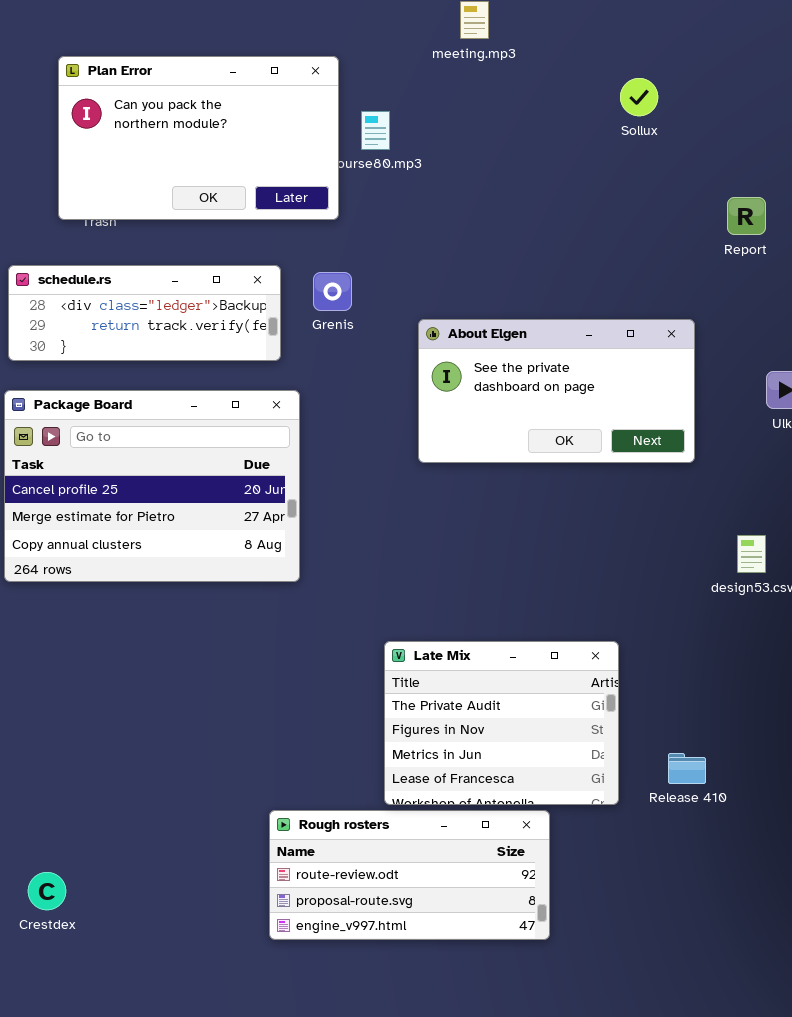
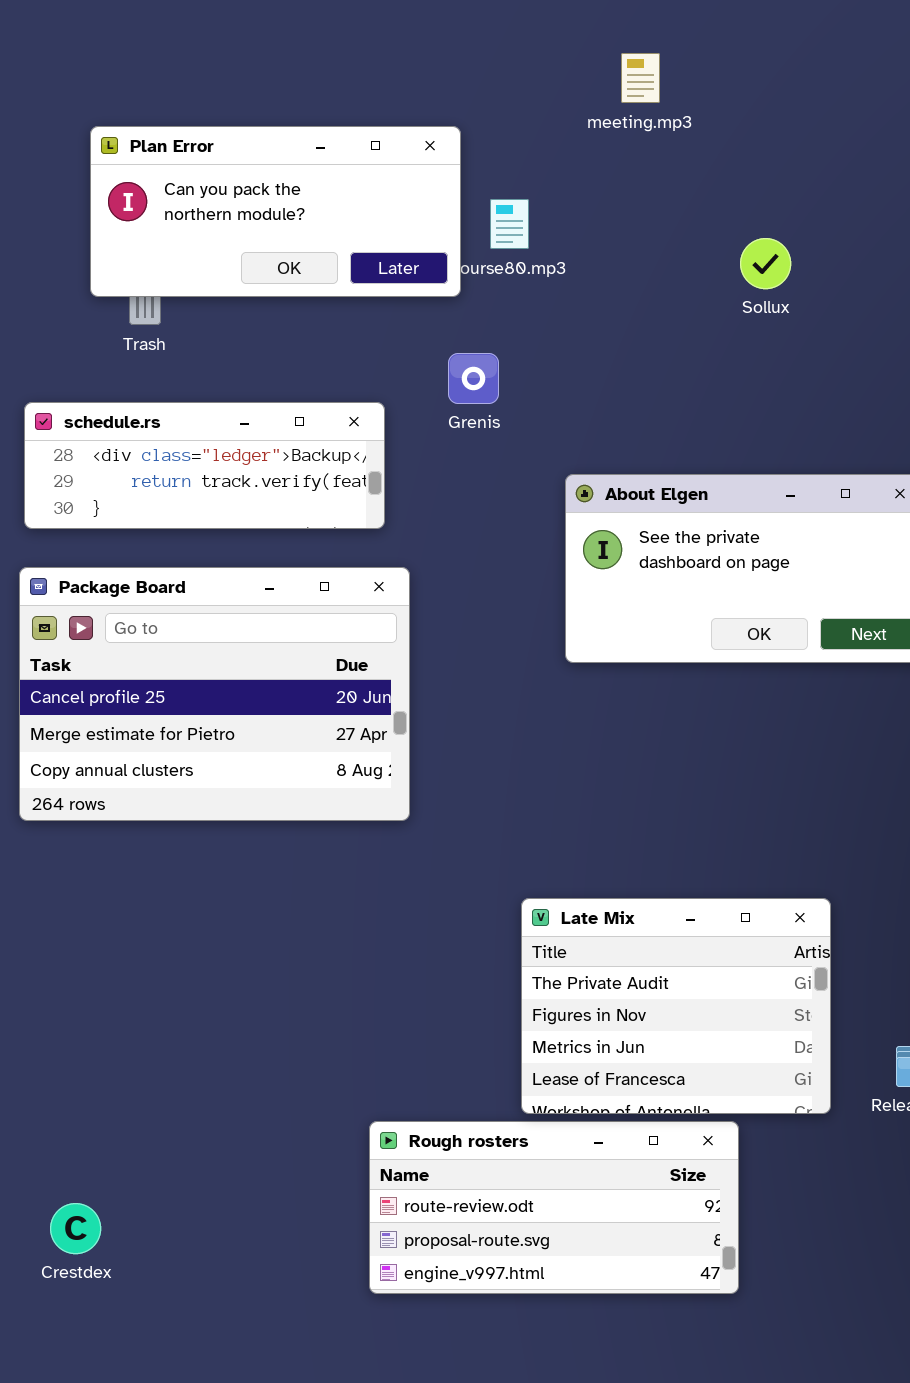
Plan Error: [58,56,339,220] -> [90,126,461,297], resized
Sollux: [620,78,658,116] -> [740,238,791,289], moved
Grenis: [313,272,352,311] -> [448,353,499,404], moved

